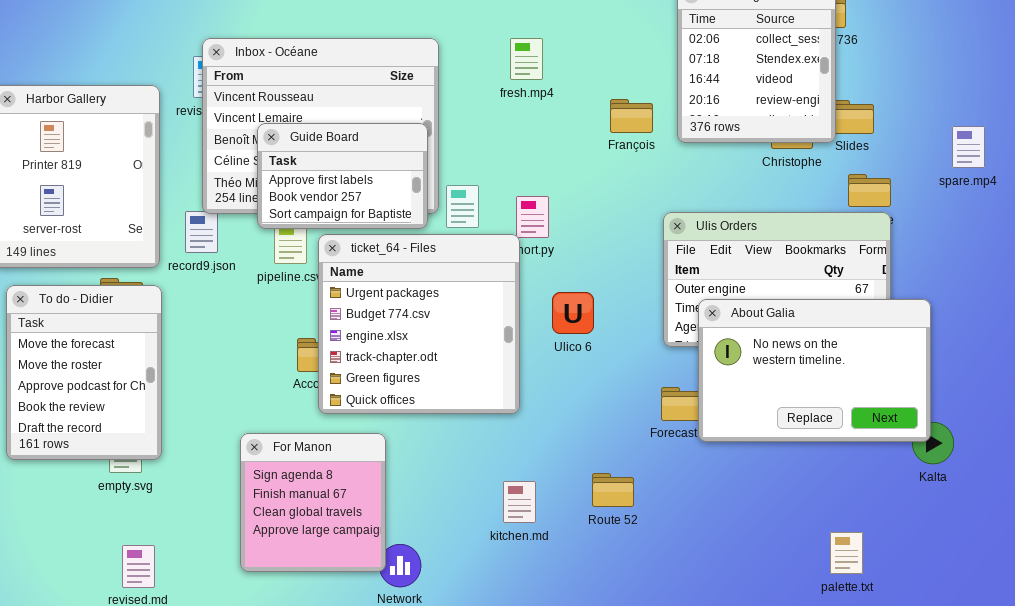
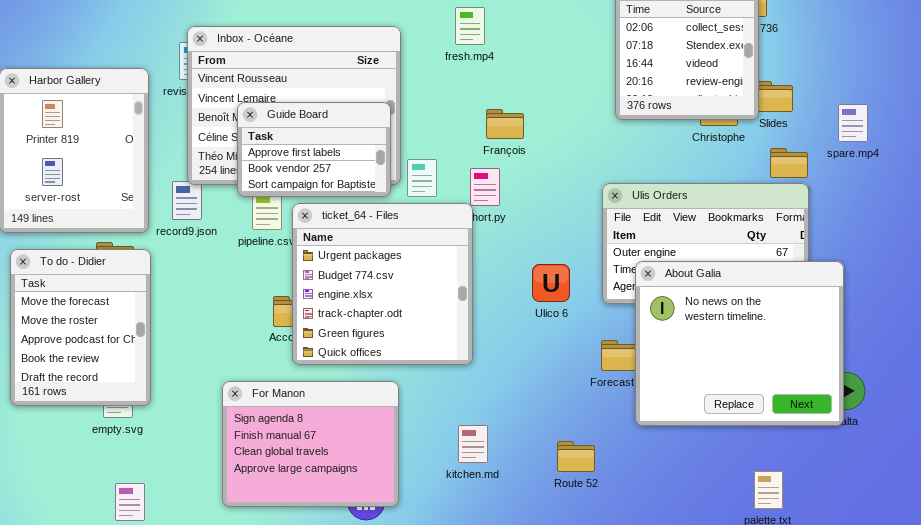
fresh.mp4: [510,38,543,80] -> [455,7,485,45], moved
François: [610,99,653,133] -> [486,109,524,139], moved
spare.mp4: [952,126,985,168] -> [838,104,868,142], moved
Ulico 6: [552,292,594,334] -> [532,264,570,302], moved
About Galia: [698,299,931,442] -> [635,261,844,426], resized
For Manon: [240,433,386,572] -> [222,381,399,507], resized
Route 52: [592,473,634,507] -> [557,441,595,472], moved

